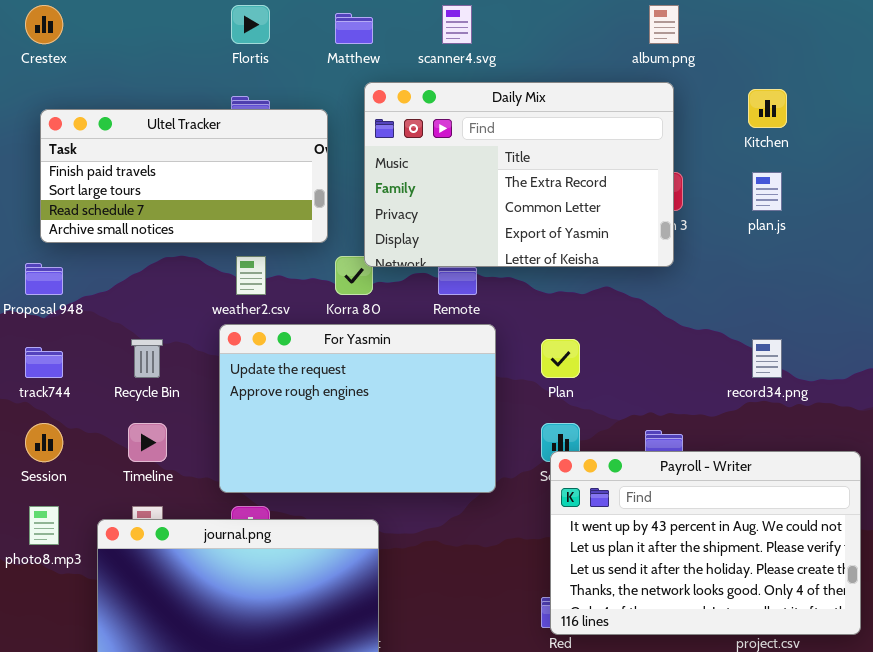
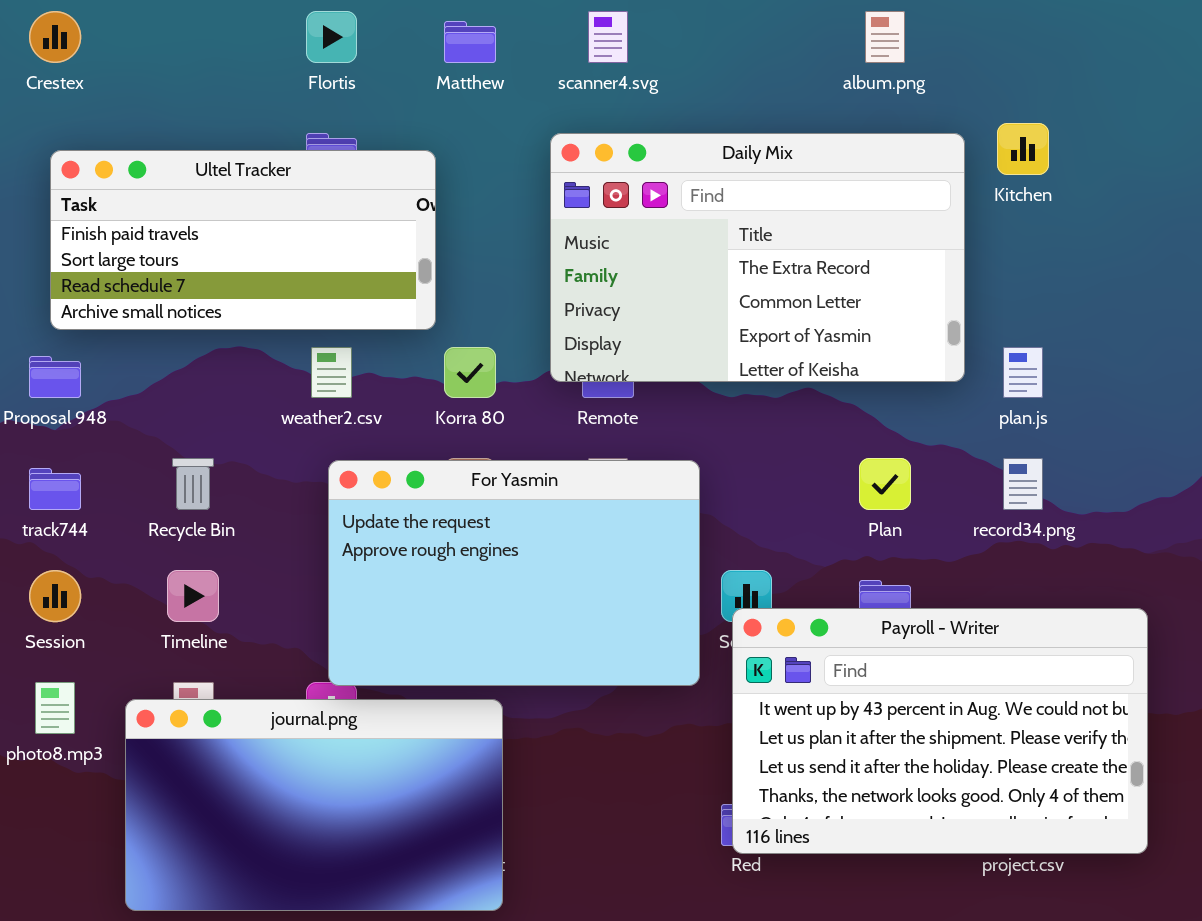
Daily Mix: [364,82,674,267] -> [550,133,965,382], moved
plan.js: [752,172,782,211] -> [1003,347,1043,398], moved
For Yasmin: [219,324,496,493] -> [328,460,700,686], moved
Plan: [541,339,580,378] -> [859,458,911,510], moved

